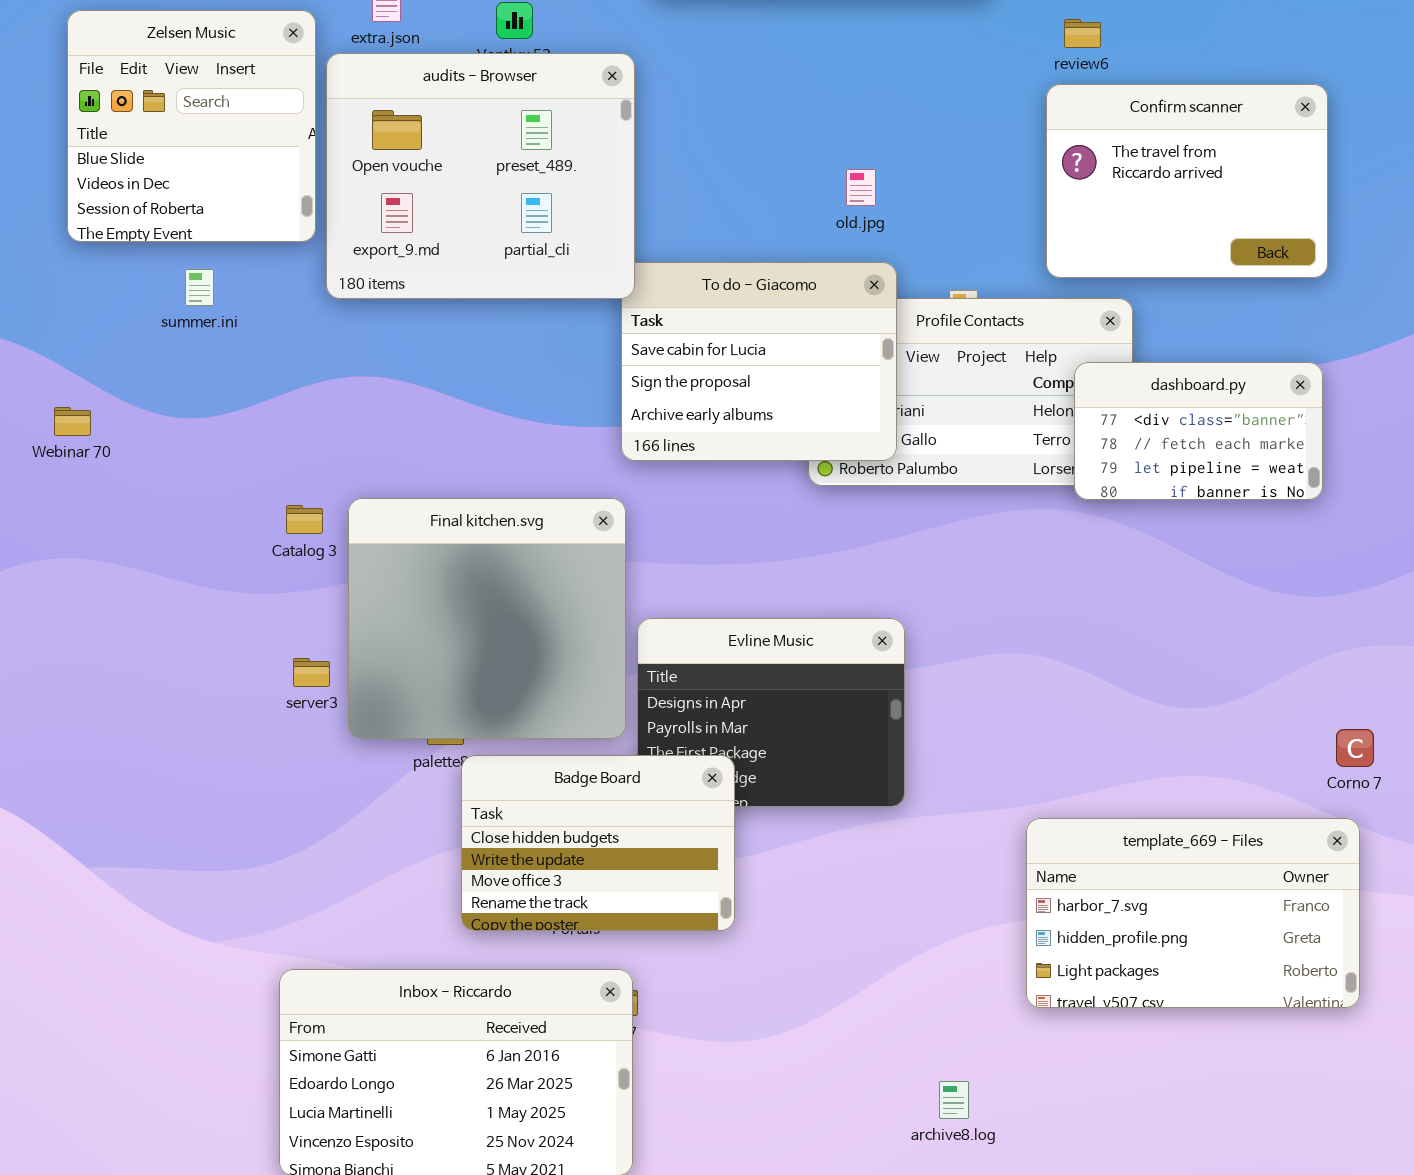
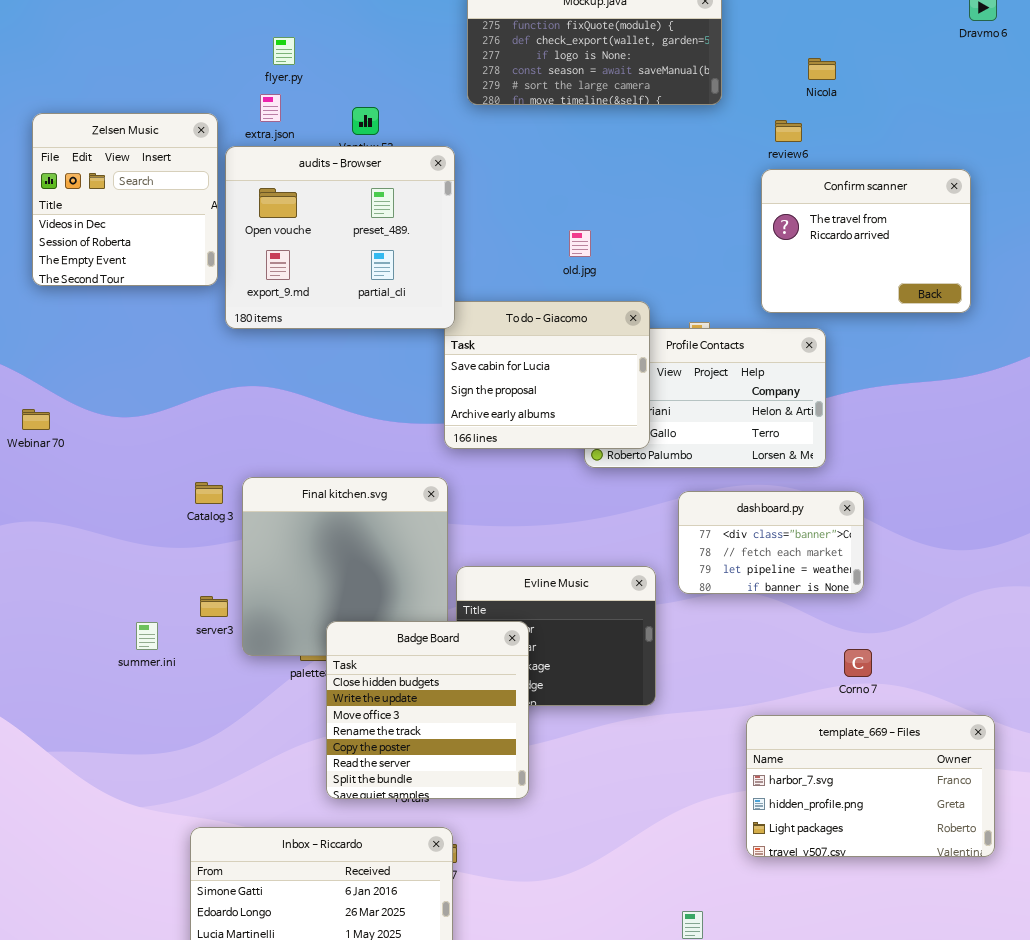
Zelsen Music: [67,10,316,242] -> [32,113,218,286], scrolled down 1 row
old.jpg: [846,169,876,206] -> [569,230,591,257], moved
summer.ini: [185,269,214,306] -> [136,622,158,650], moved
dashboard.py: [1074,362,1323,500] -> [678,491,864,594], moved
Corno 7: [1336,729,1374,767] -> [844,649,872,677], moved
Badge Board: [461,755,735,931] -> [326,621,529,799], resized

